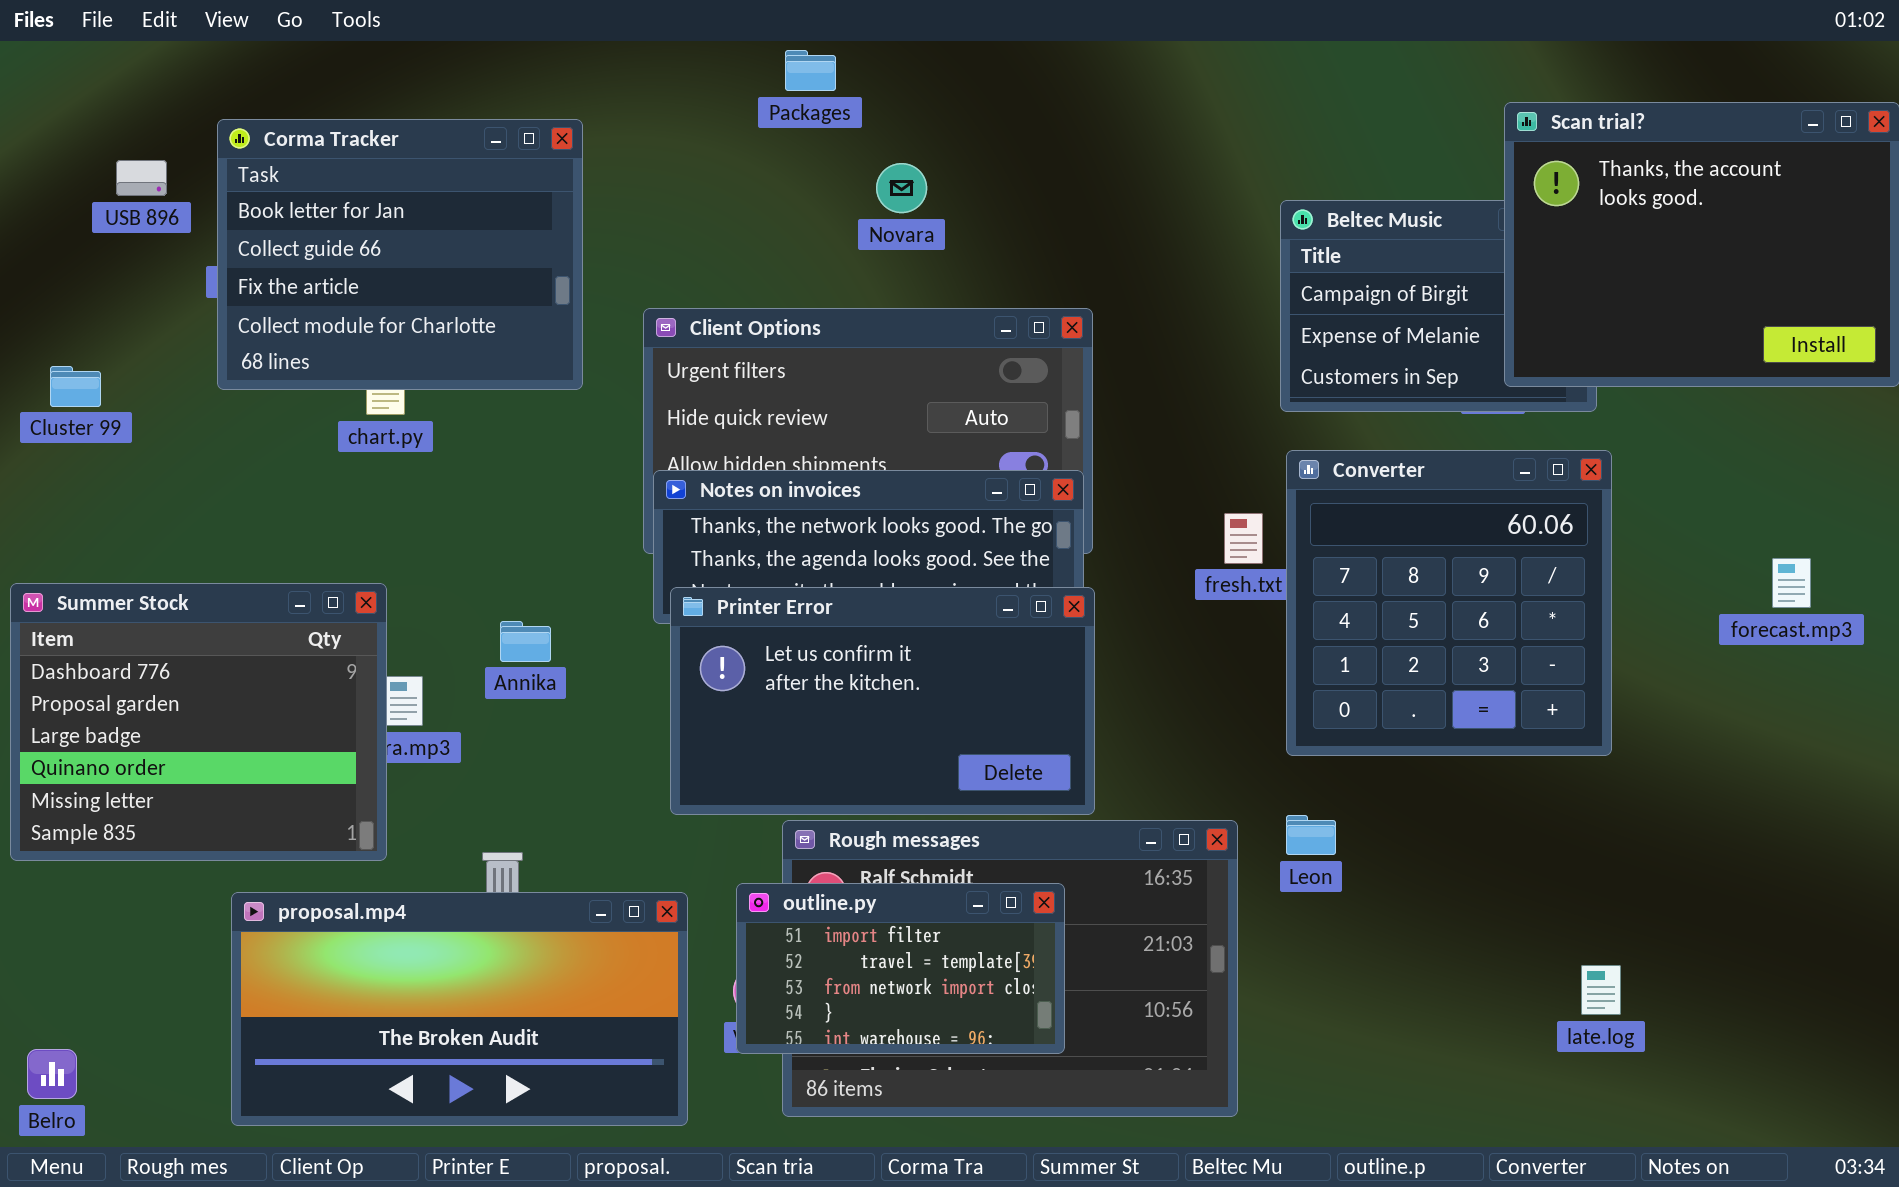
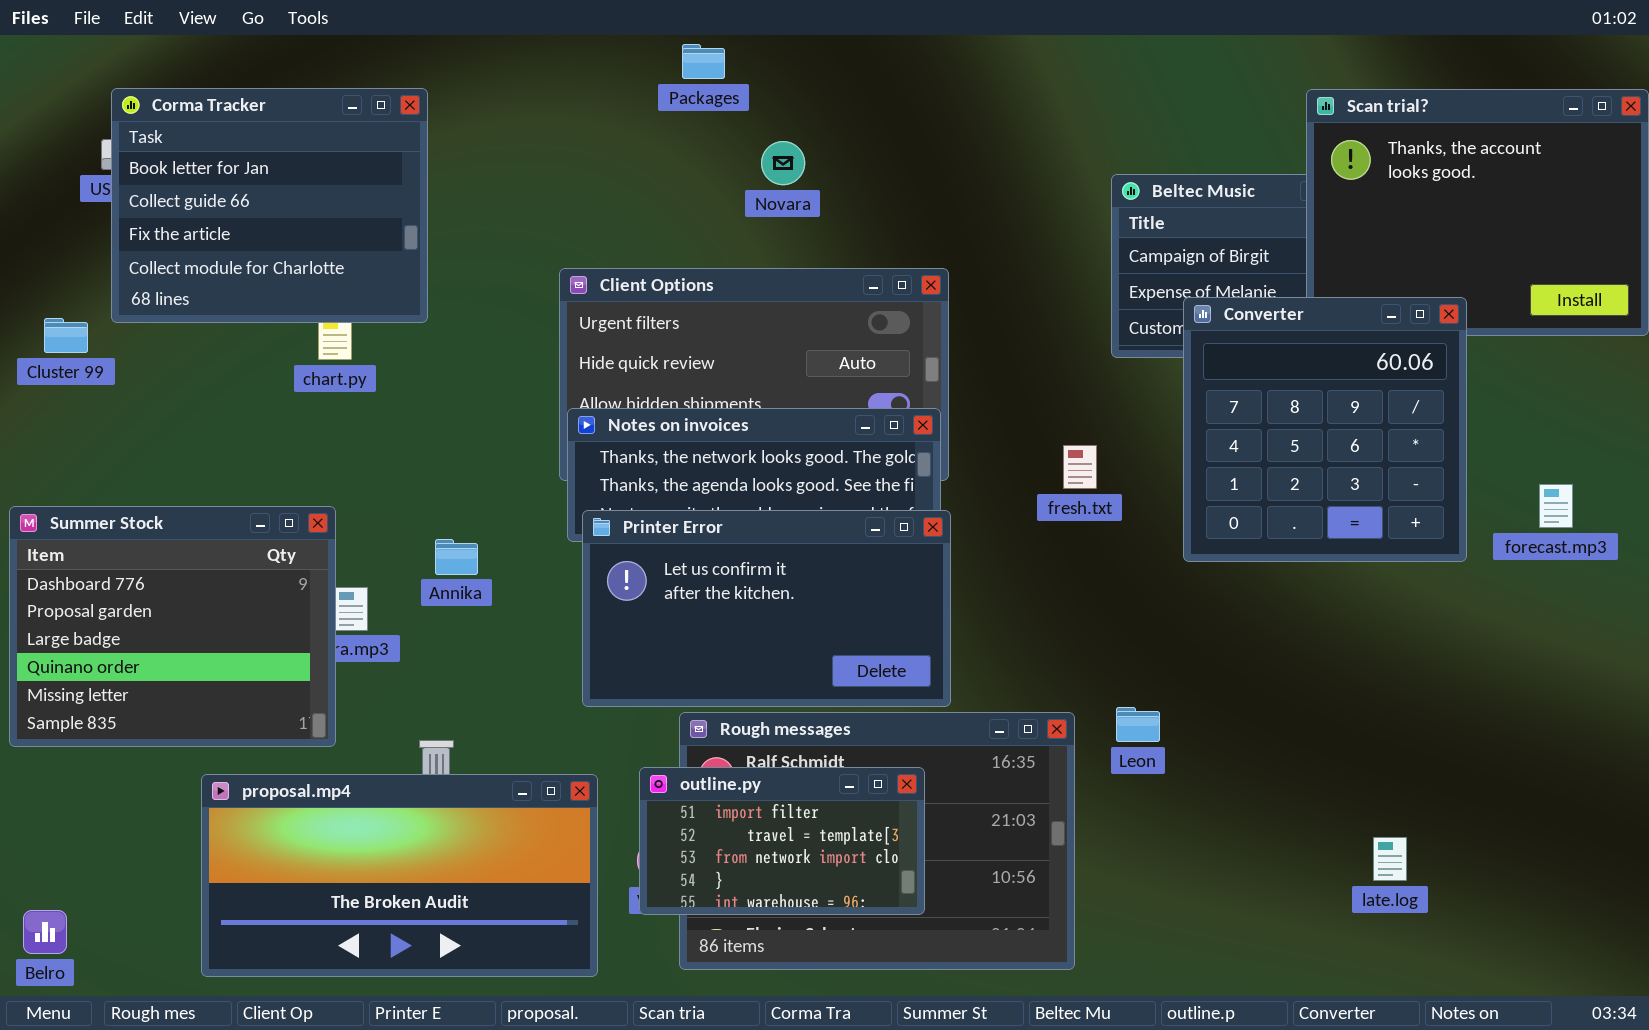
Corma Tracker: [217,119,583,390] -> [111,88,428,323], moved
Converter: [1286,450,1612,756] -> [1183,297,1467,562], moved

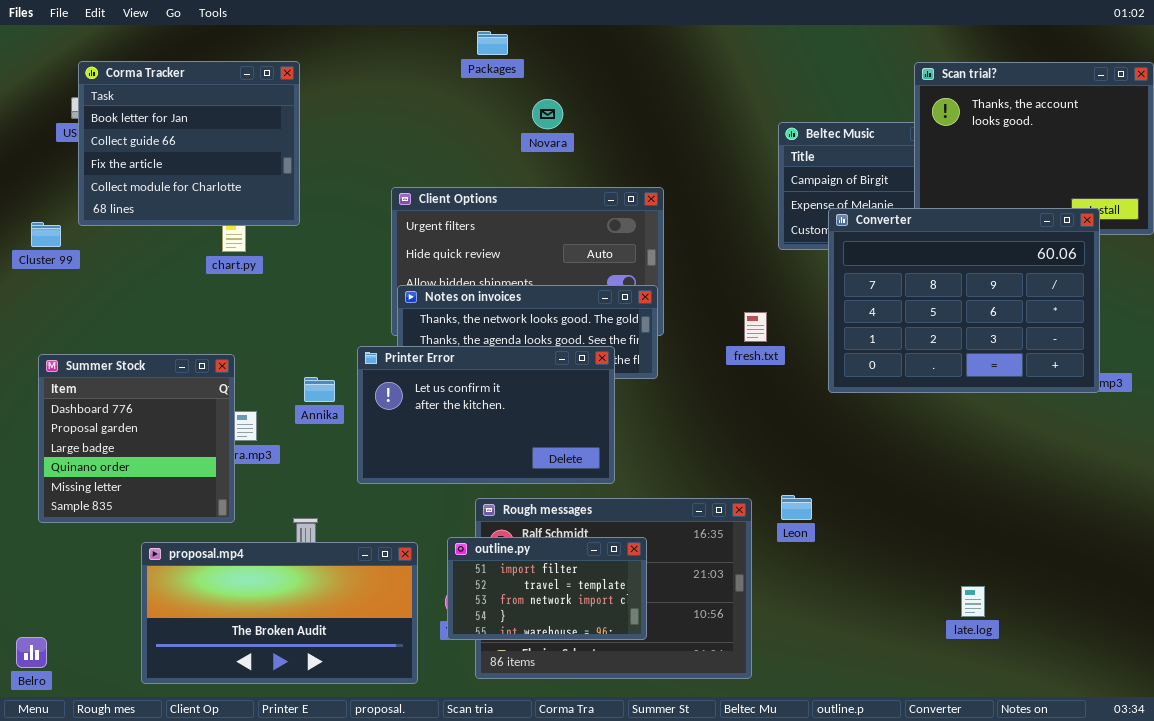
Converter: [1183,297,1467,562] -> [828,208,1100,393], resized
Summer Stock: [9,506,336,747] -> [38,354,235,523], resized
Printer Error: [582,510,951,707] -> [357,346,615,484], moved

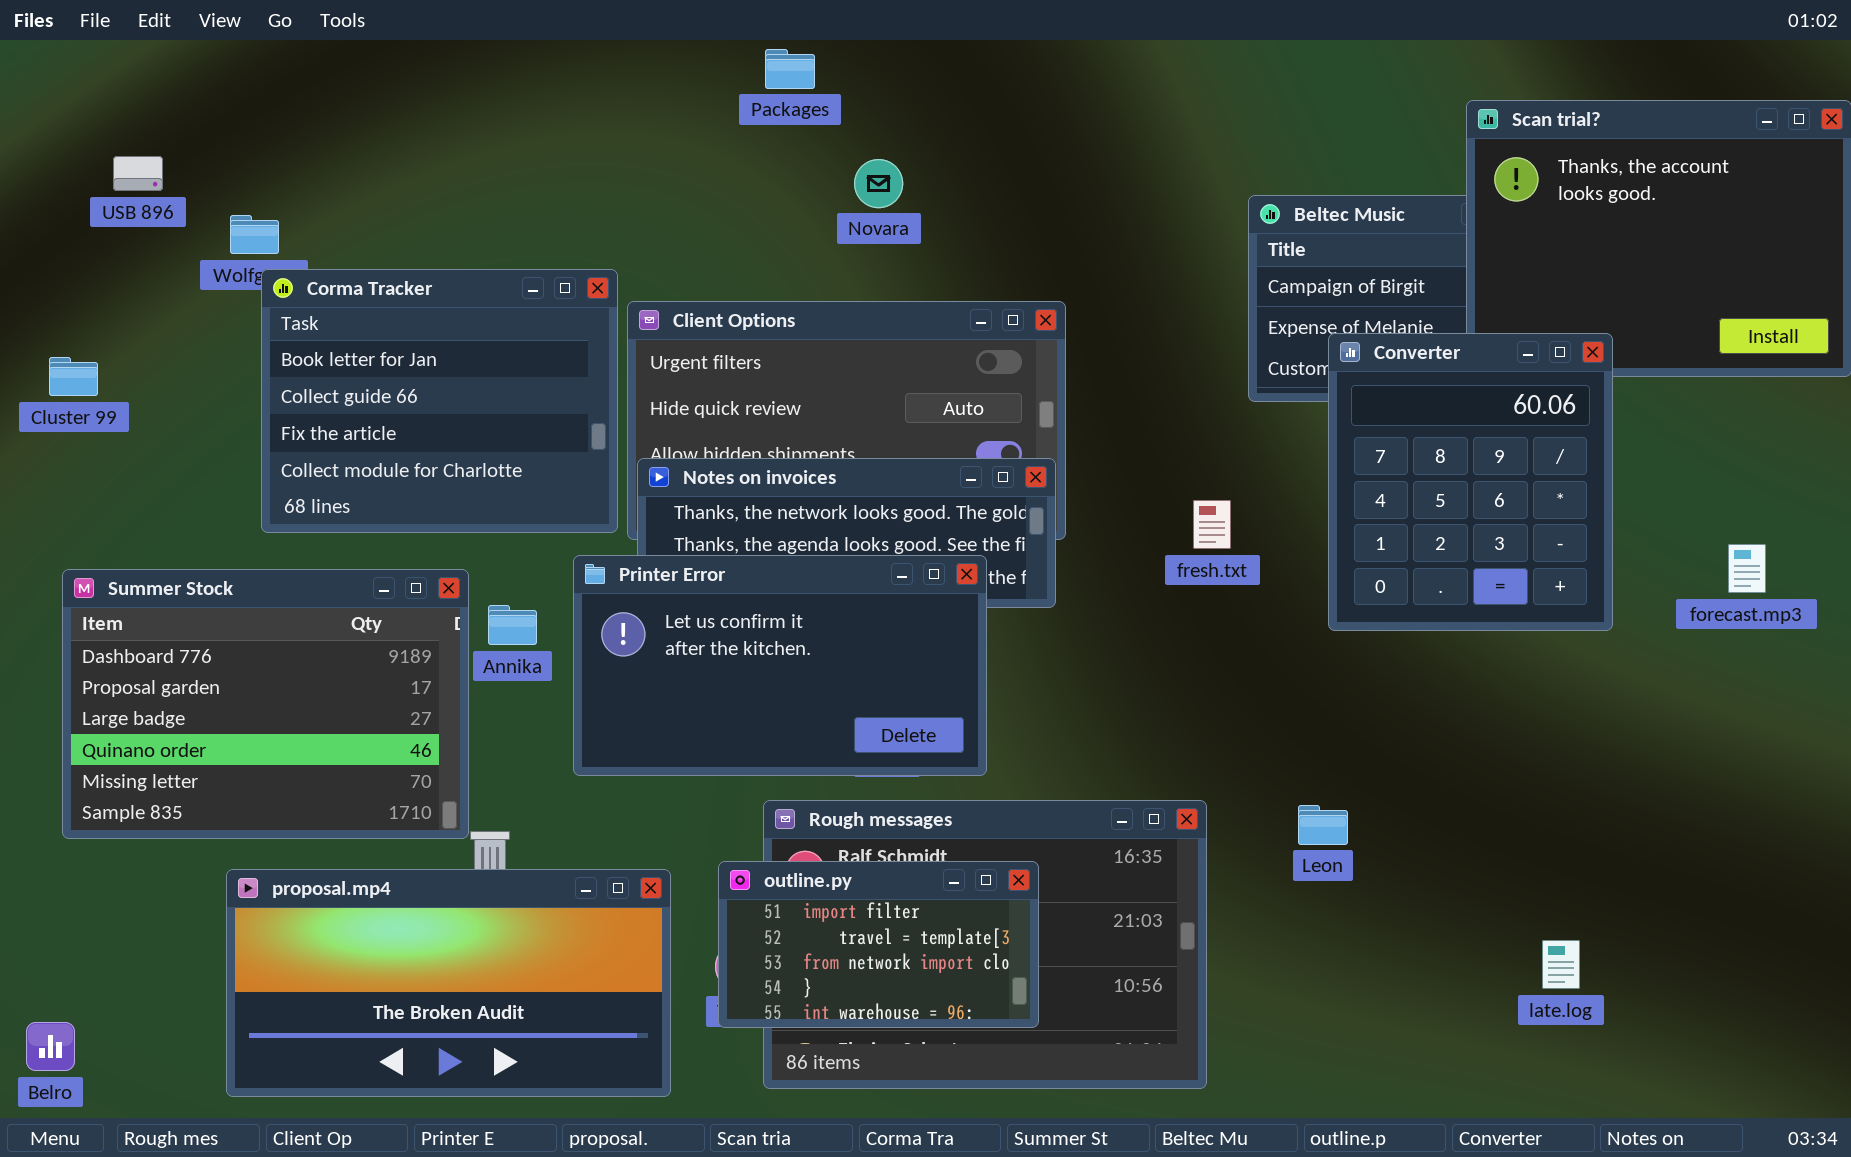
Corma Tracker: [78,61,300,226] -> [261,269,618,533], moved
Converter: [828,208,1100,393] -> [1328,333,1613,631], resized
Summer Stock: [38,354,235,523] -> [62,569,469,839], resized
Leon: [781,495,812,520] -> [1298,805,1348,845], moved

